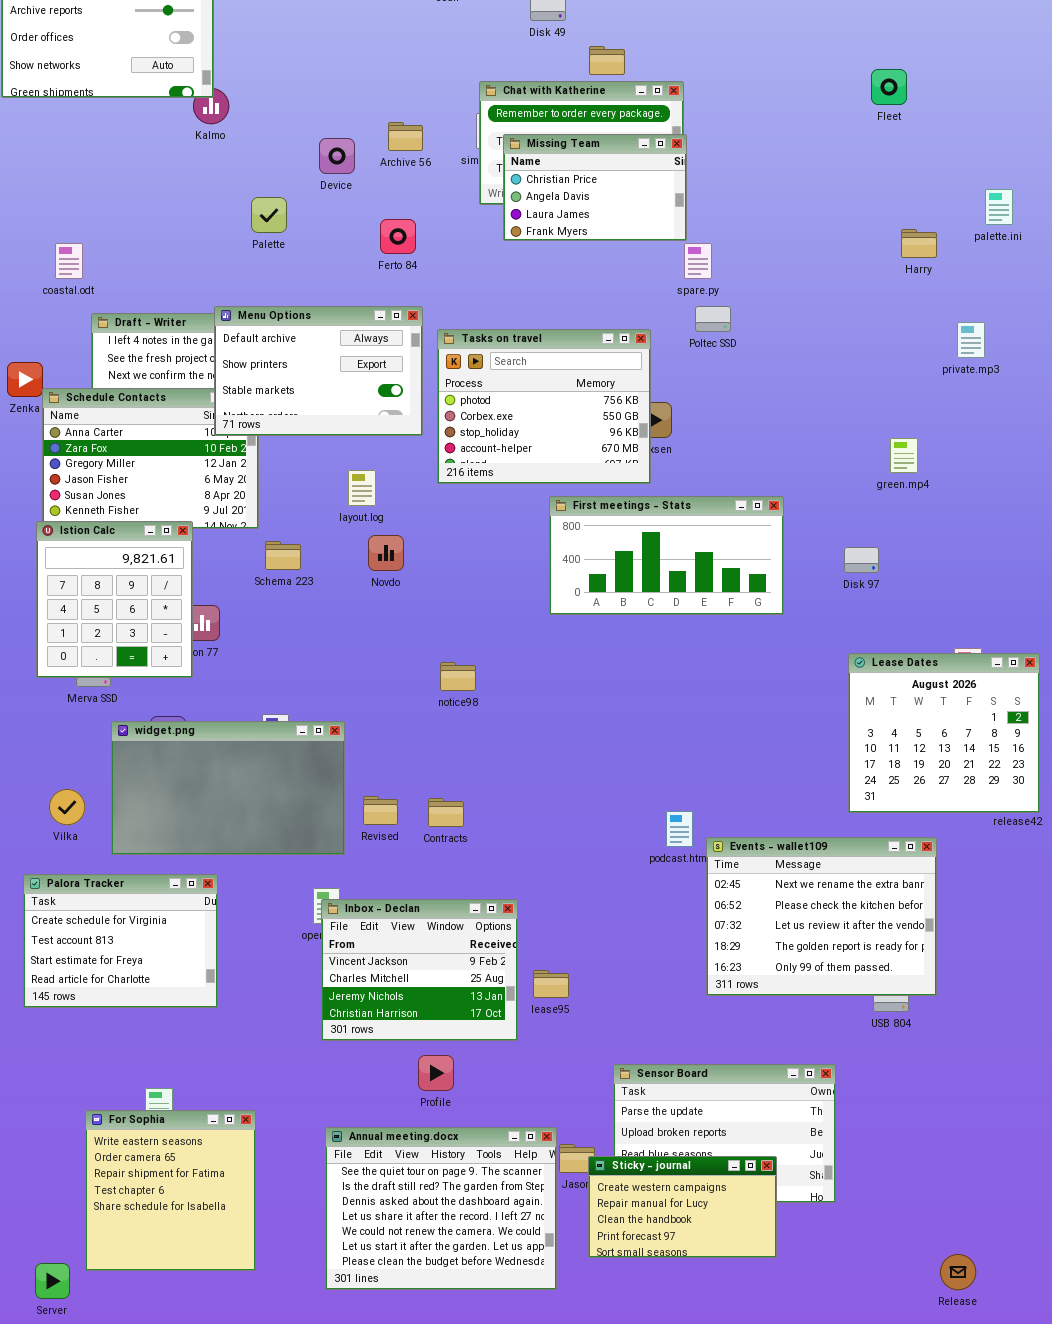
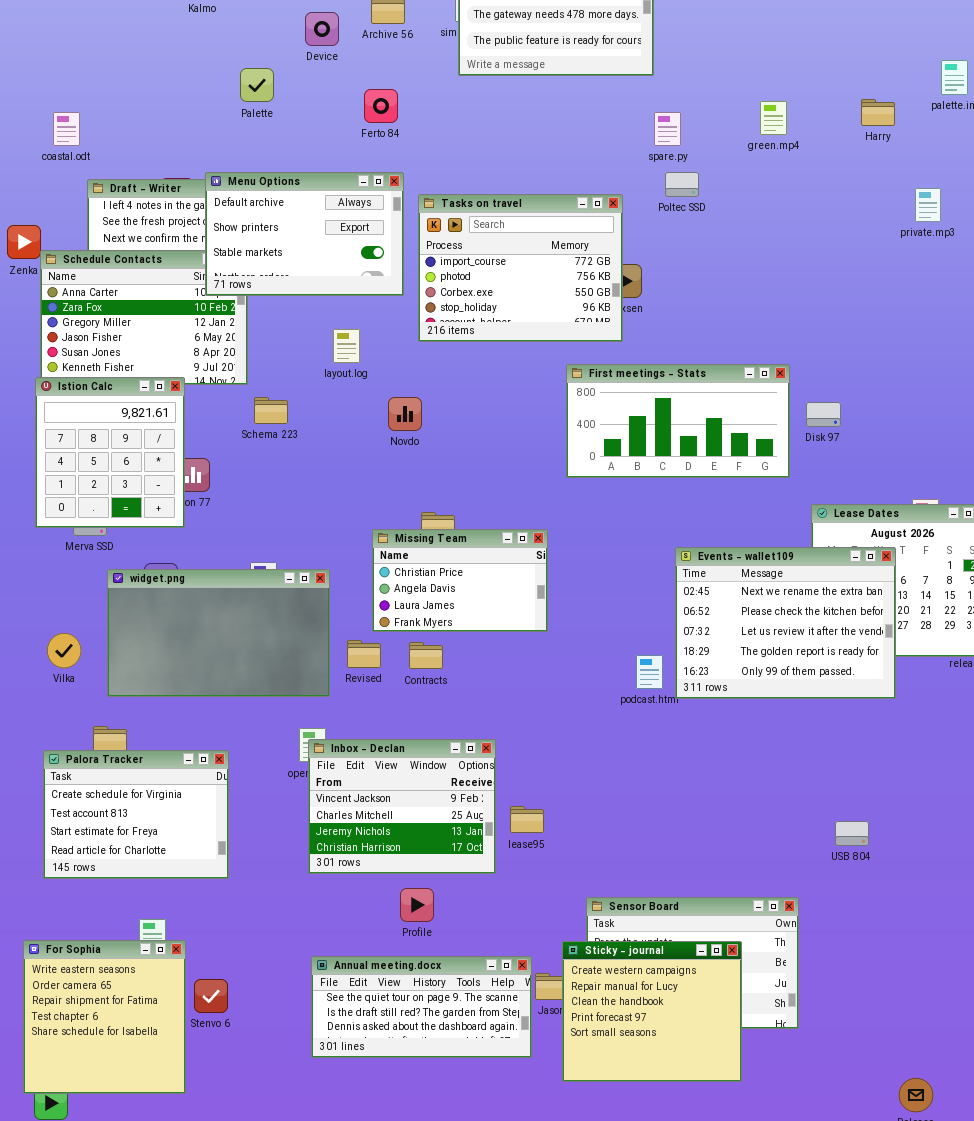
Missing Team: [503,134,687,241] -> [372,529,548,632], moved
Tasks on travel: [437,329,651,484] -> [418,194,623,342], scrolled up 1 row
green.mp4: [890,438,918,473] -> [760,101,787,135], moved
First meetings - Stats: [549,496,784,615] -> [566,364,790,478], moved
Novdo: [368,535,404,571] -> [388,397,422,431], moved
Events - wallet109: [706,837,937,996] -> [675,547,896,699], moved
Palora Tracker: [23,874,218,1008] -> [43,750,229,879], moved
For Sophia: [85,1110,256,1271] -> [23,940,186,1094], moved
Annual meeting.docx: [325,1127,557,1290] -> [311,956,532,1058], resized
Sticky - journal: [588,1156,777,1258] -> [562,941,742,1082], resized

